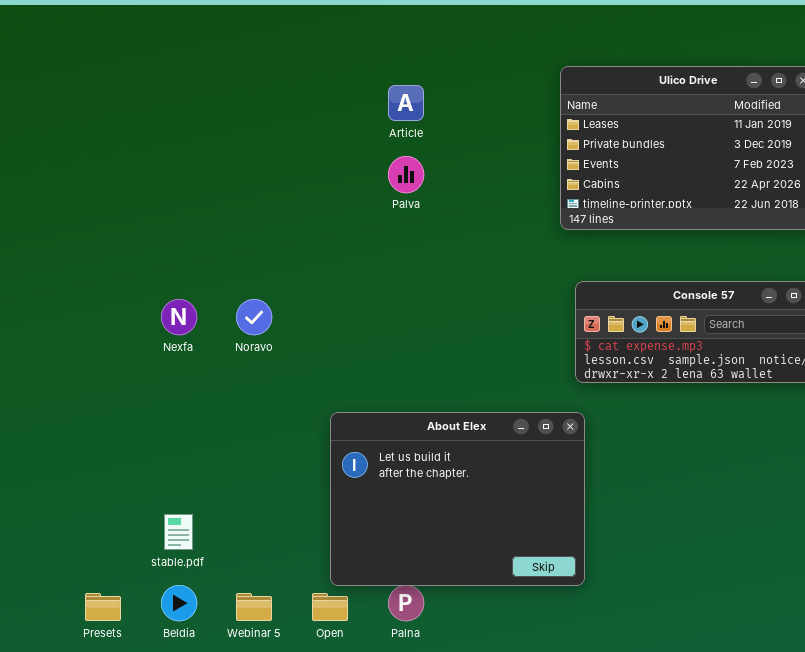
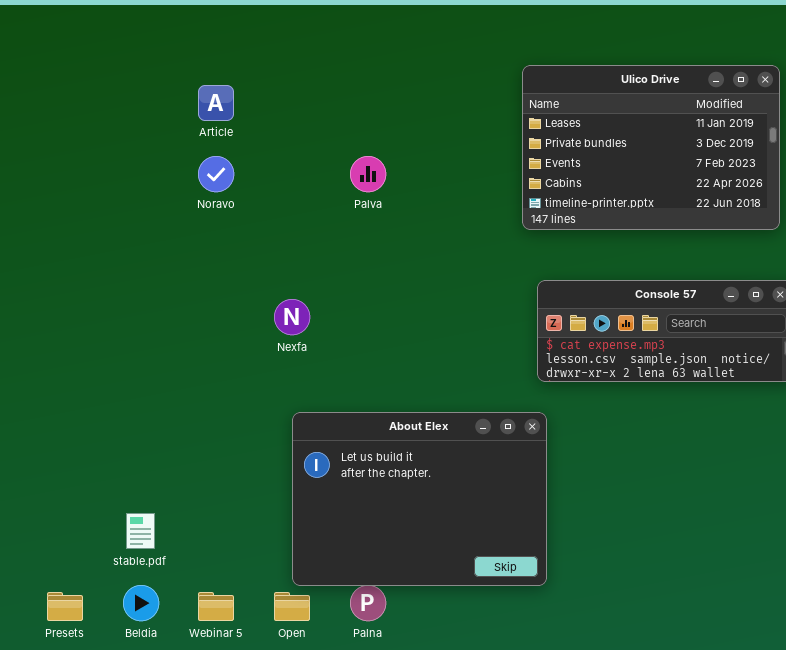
Article: [388,85,424,121] -> [198,85,234,121], moved
Nexfa: [161,299,197,335] -> [274,299,310,335], moved
Noravo: [236,299,272,335] -> [198,156,234,192], moved

